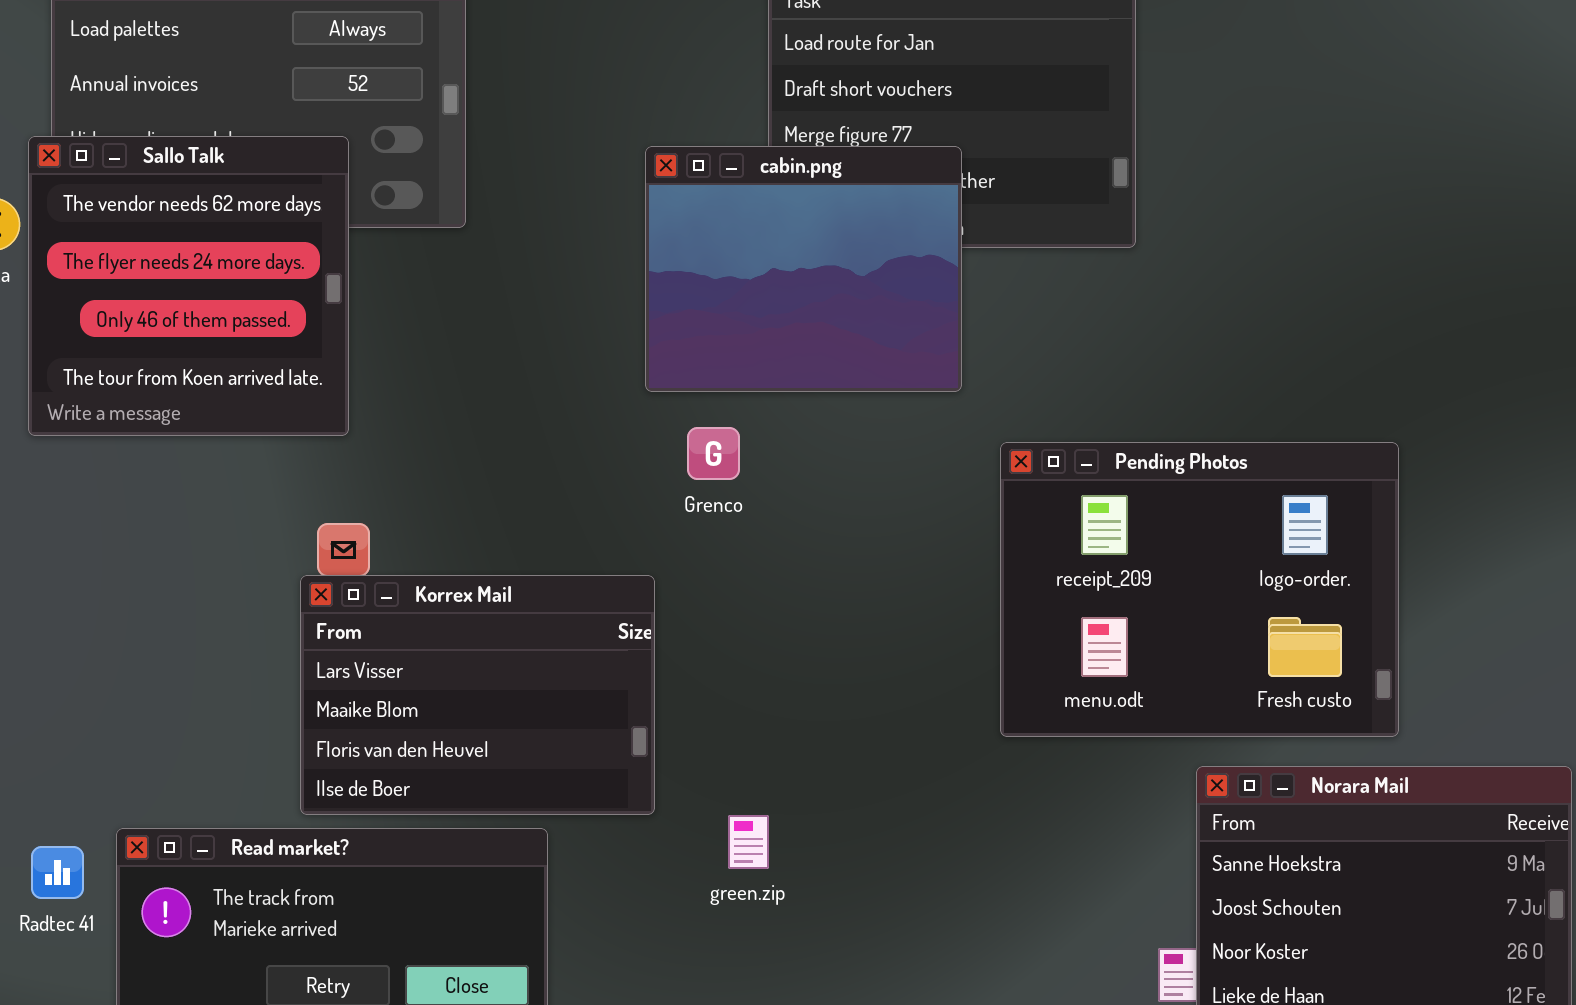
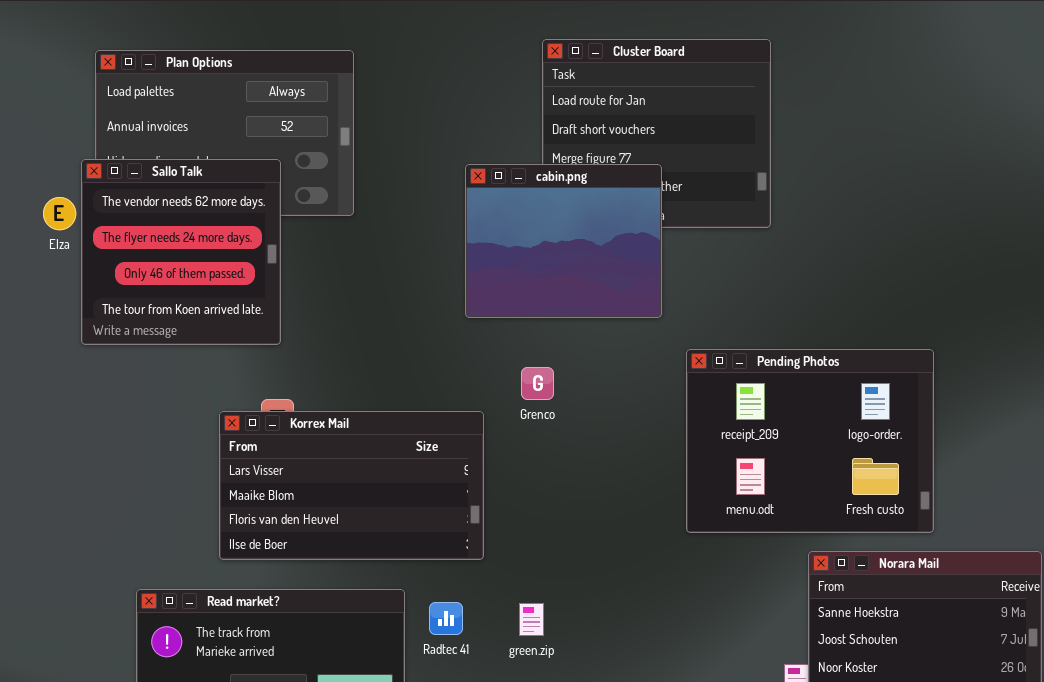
Grenco: [687,427,740,480] -> [521,367,554,400], moved
Korrex Mail: [300,575,655,815] -> [219,411,484,560], moved, resized
green.zip: [728,815,769,869] -> [519,603,544,636], moved
Radtec 41: [31,846,84,899] -> [429,602,463,635], moved

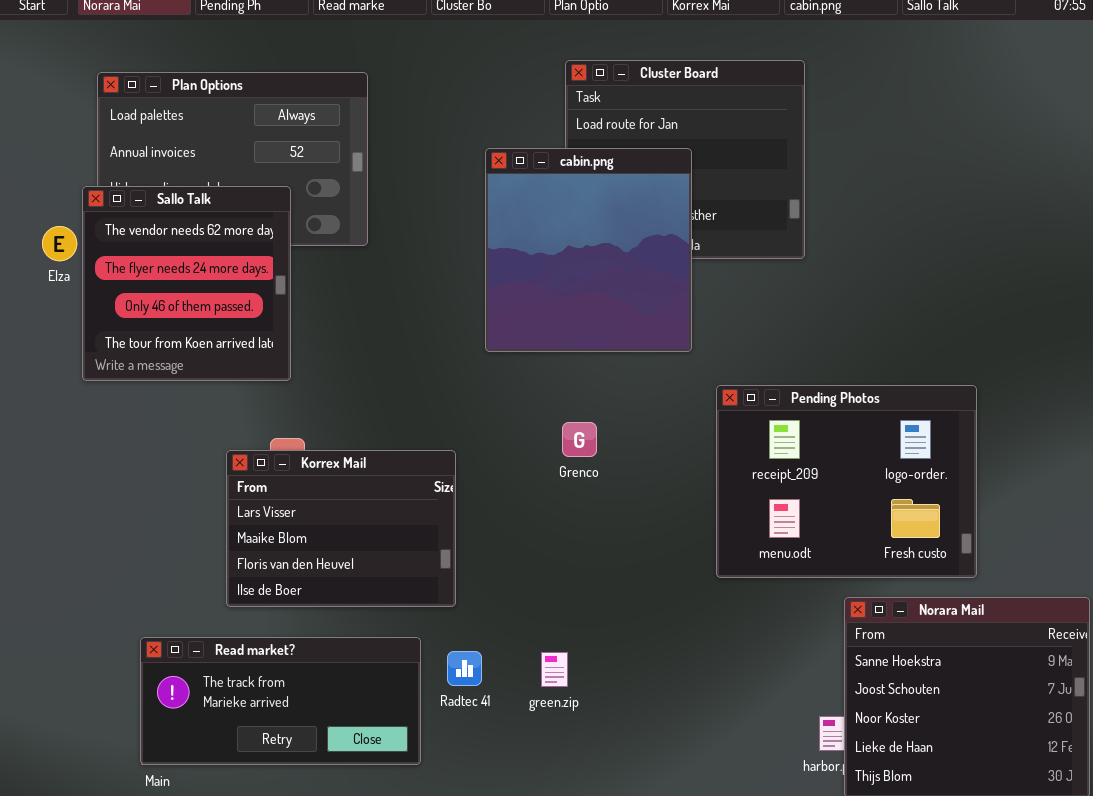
cabin.png: [465,164,662,318] -> [485,148,692,352], resized
Grenco: [521,367,554,400] -> [562,422,597,457], moved
Korrex Mail: [219,411,484,560] -> [226,450,456,607], resized

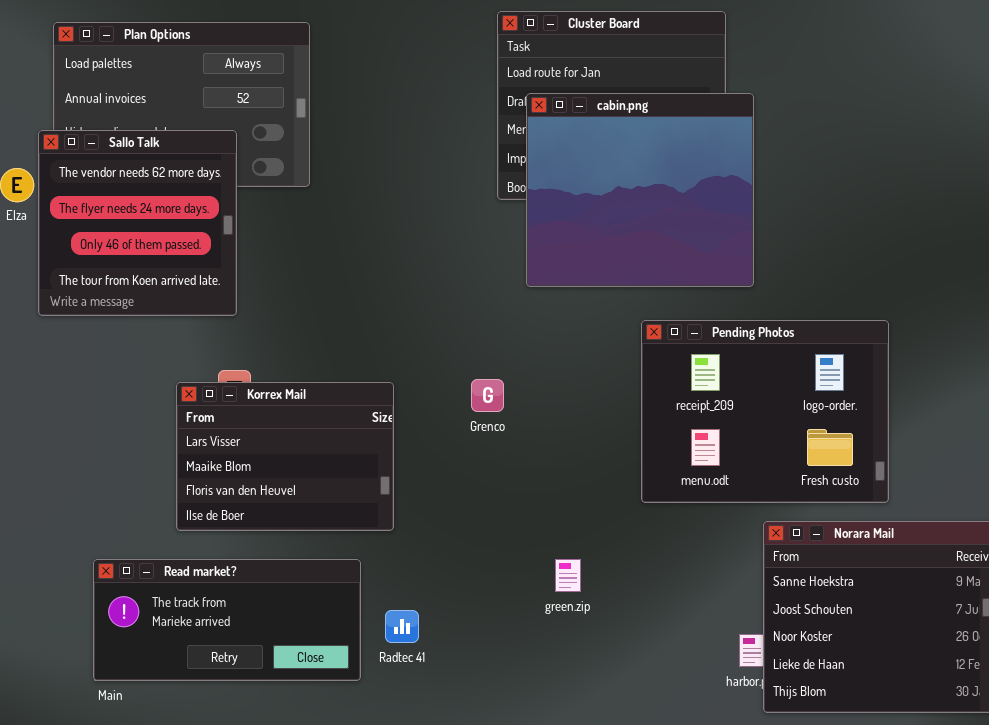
cabin.png: [485,148,692,352] -> [526,93,754,287], moved, resized
Grenco: [562,422,597,457] -> [471,379,504,412], moved
Radtec 41: [447,651,482,686] -> [385,610,419,643], moved
green.zip: [541,652,568,687] -> [555,559,581,592], moved

